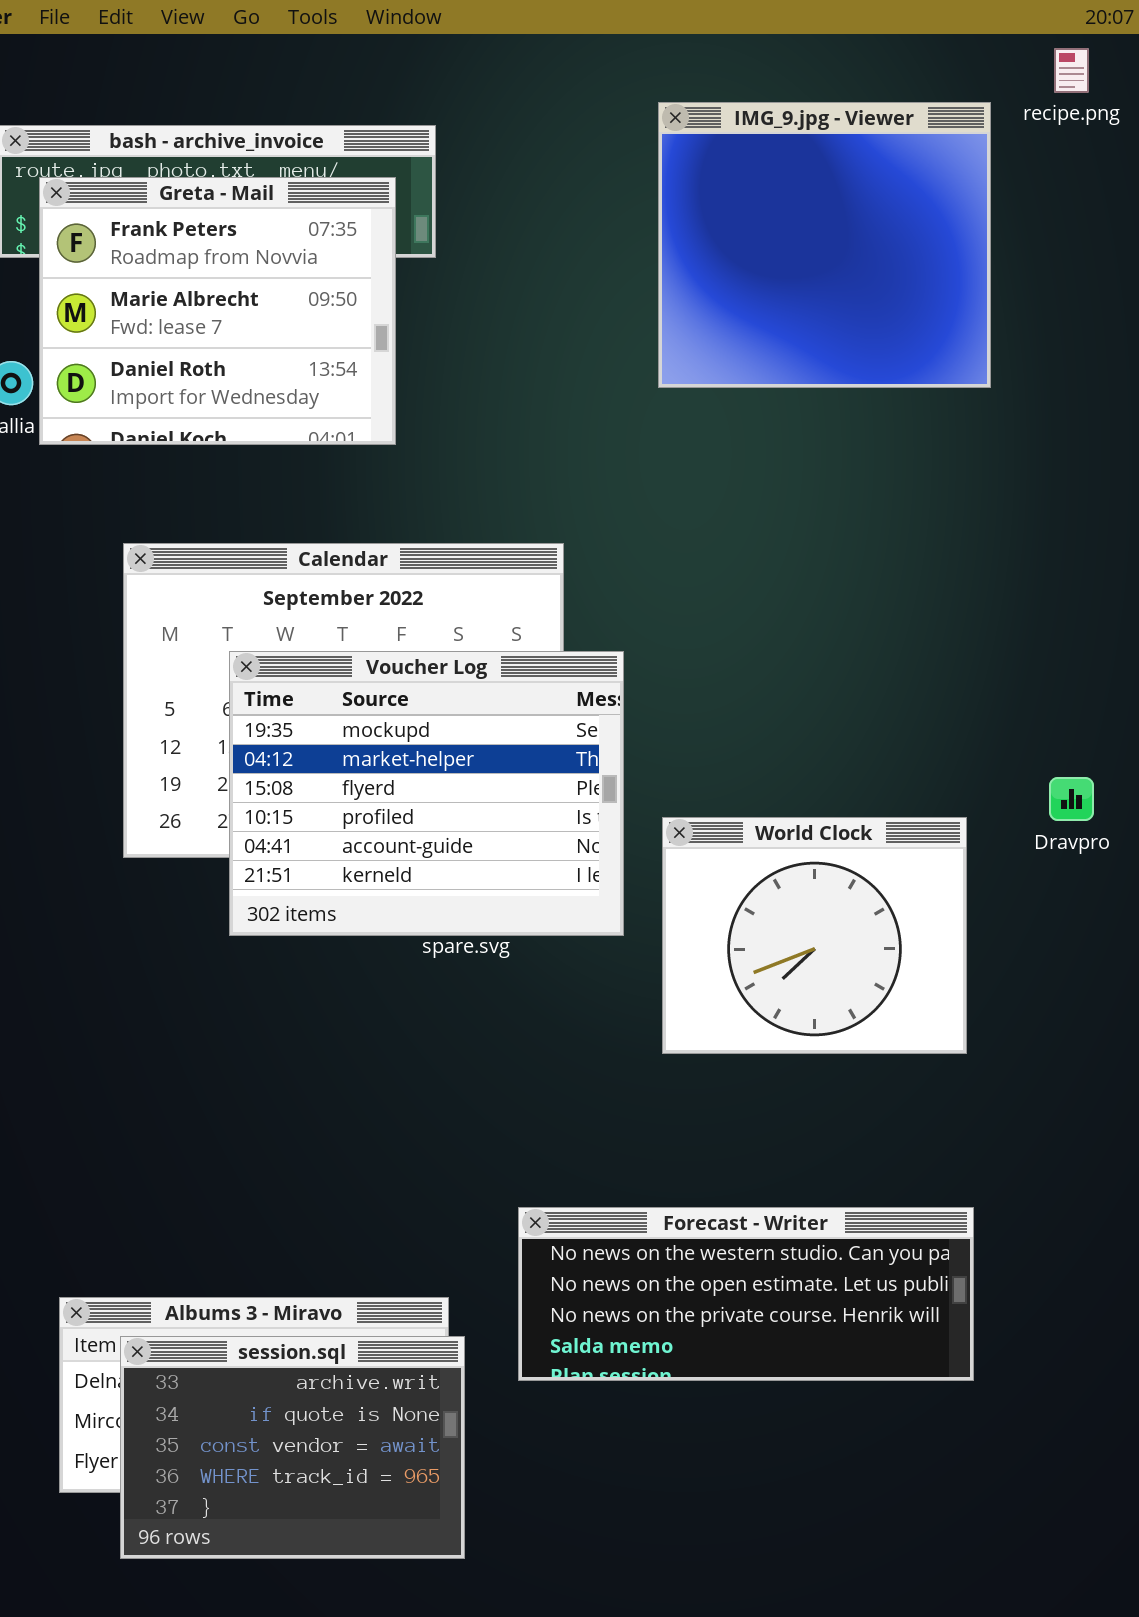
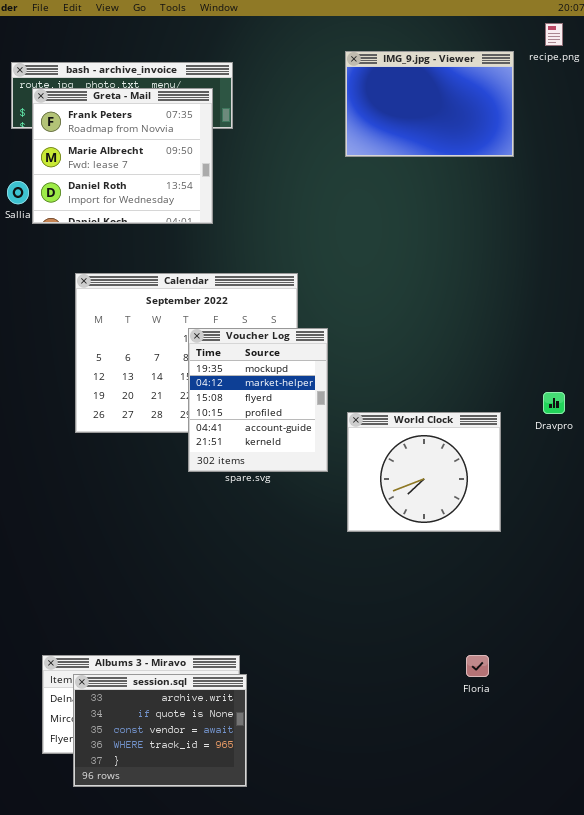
IMG_9.jpg - Viewer: [658,102,991,388] -> [345,51,514,157], resized
Voucher Log: [229,651,624,936] -> [188,328,328,472], resized
Forecast - Writer: [518,1207,974,1381] -> none, closed

